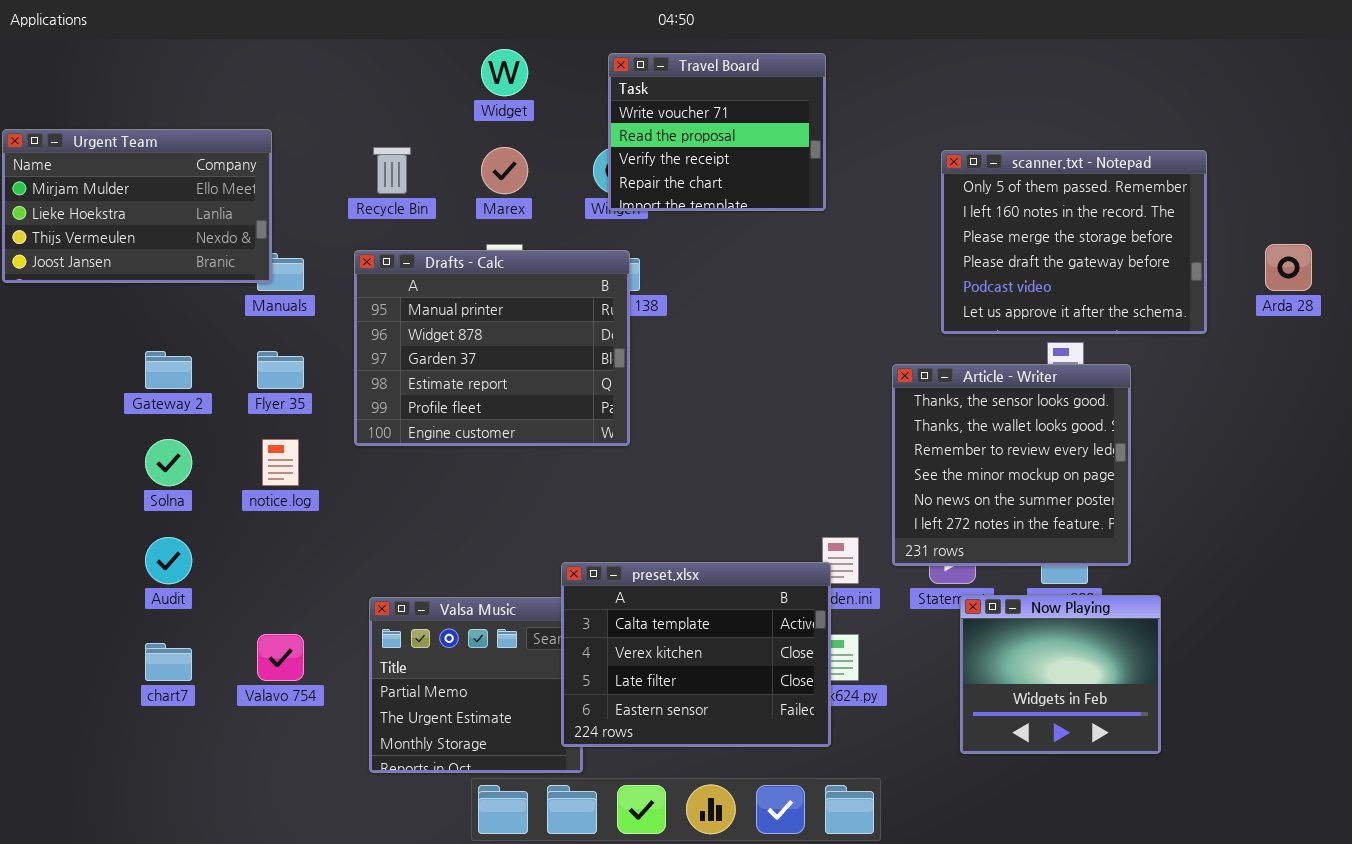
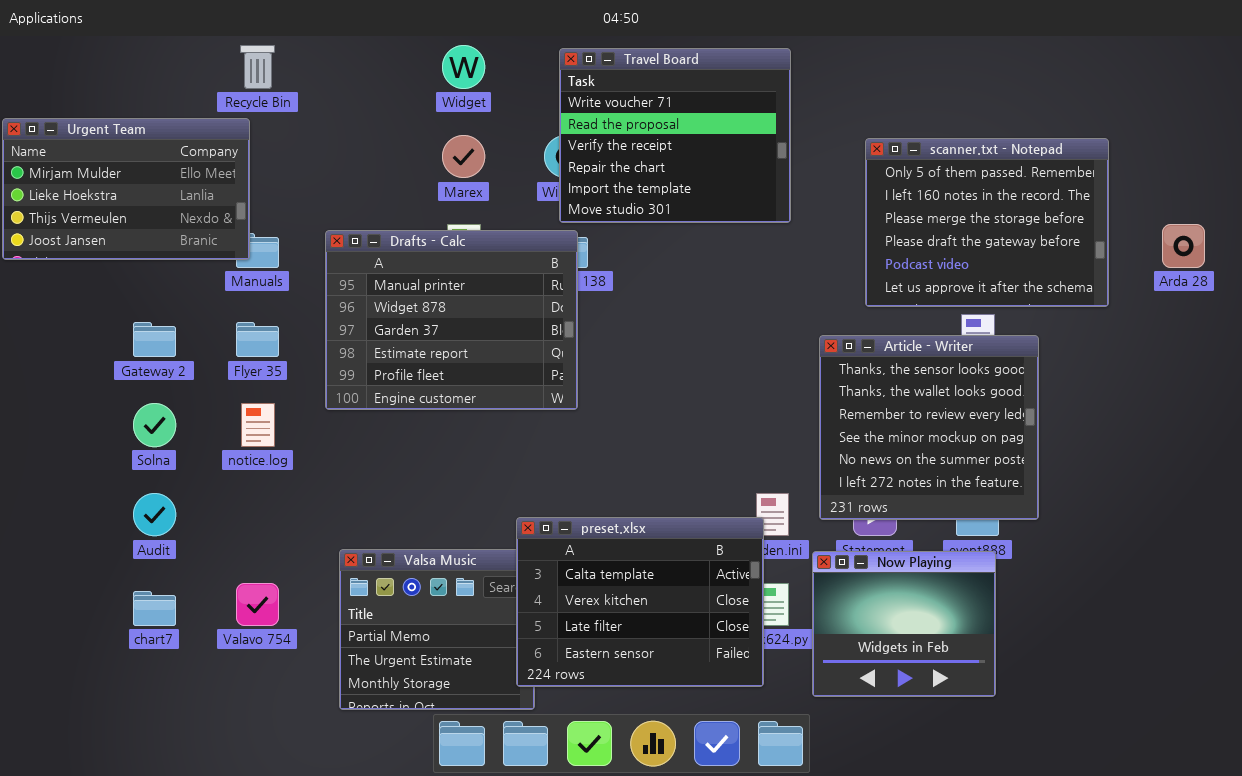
Travel Board: [608,53,826,211] -> [559,48,791,223], resized
Recycle Bin: [373,147,411,194] -> [240,45,275,89], moved
Now Playing: [960,595,1161,754] -> [812,551,996,697], moved

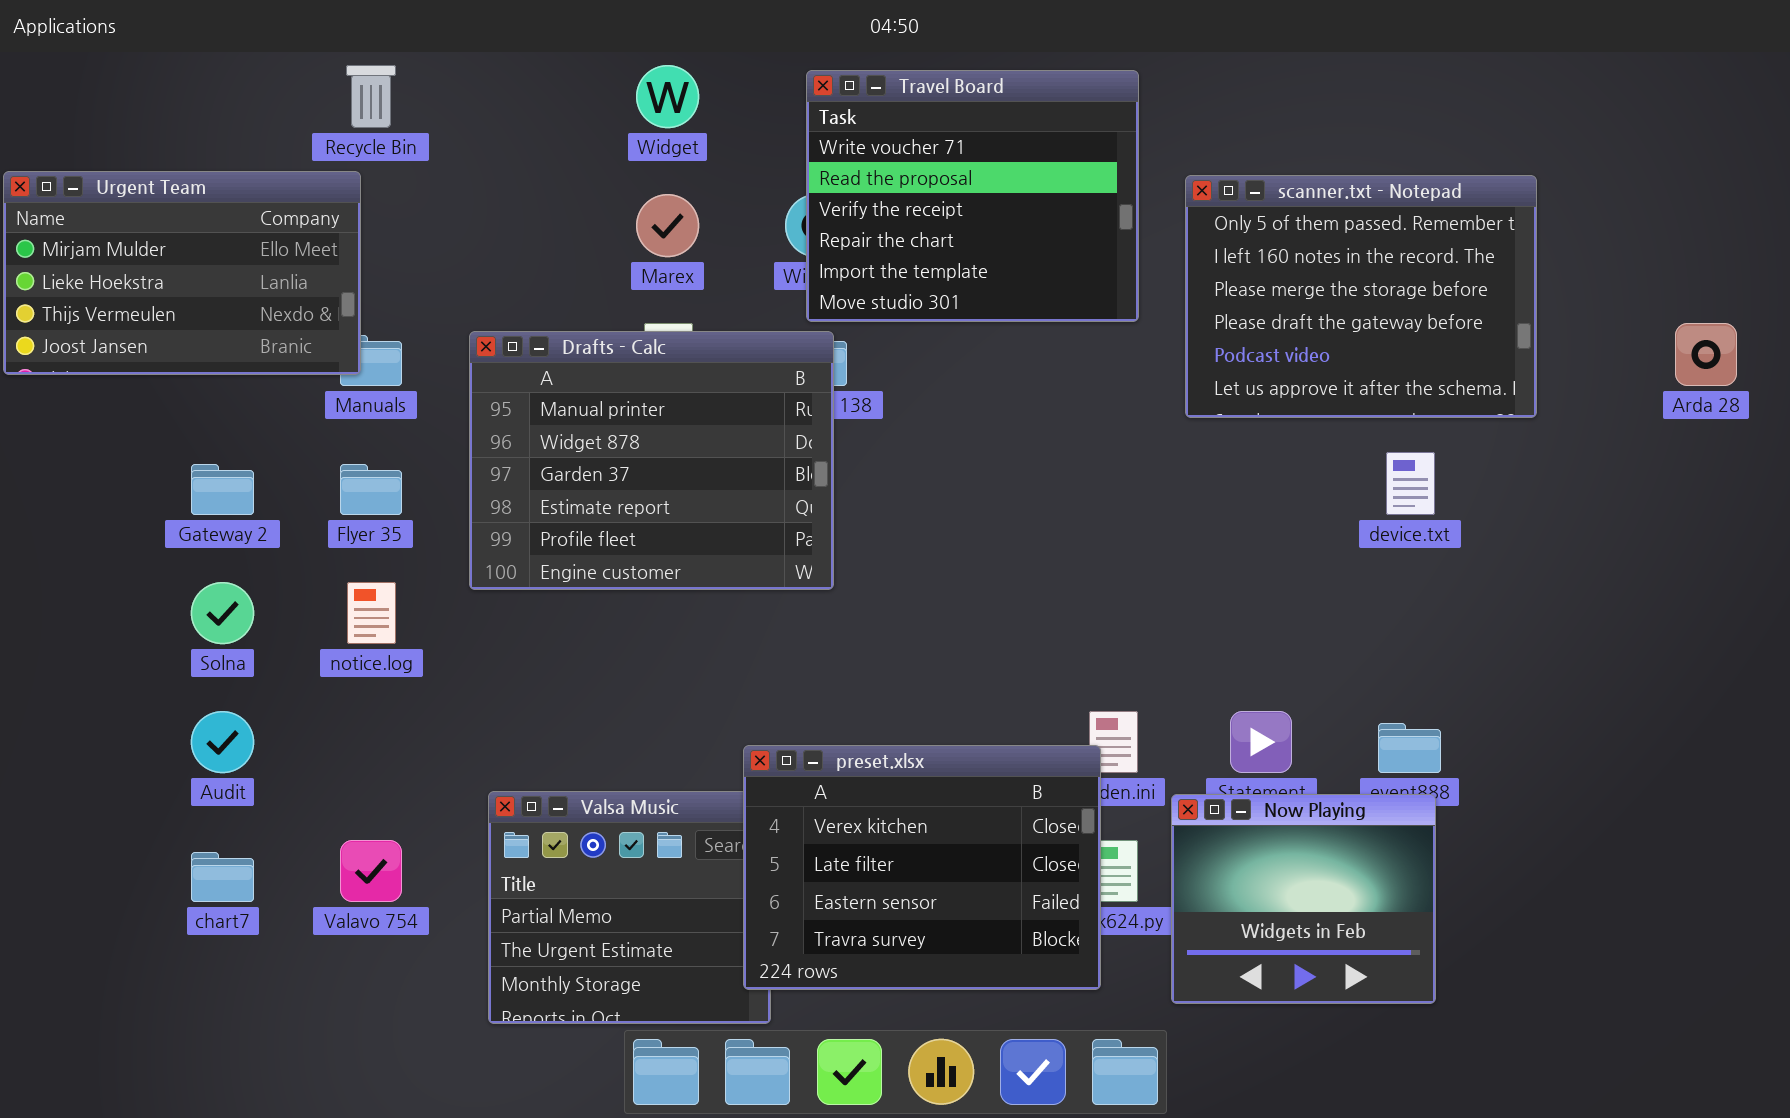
scanner.txt - Notepad: [865,138,1109,307] -> [1185,175,1537,418], moved
Article - Writer: [819,335,1039,520] -> none, closed
preset.xlsx: [516,517,764,687] -> [743,745,1101,990], scrolled down 1 row

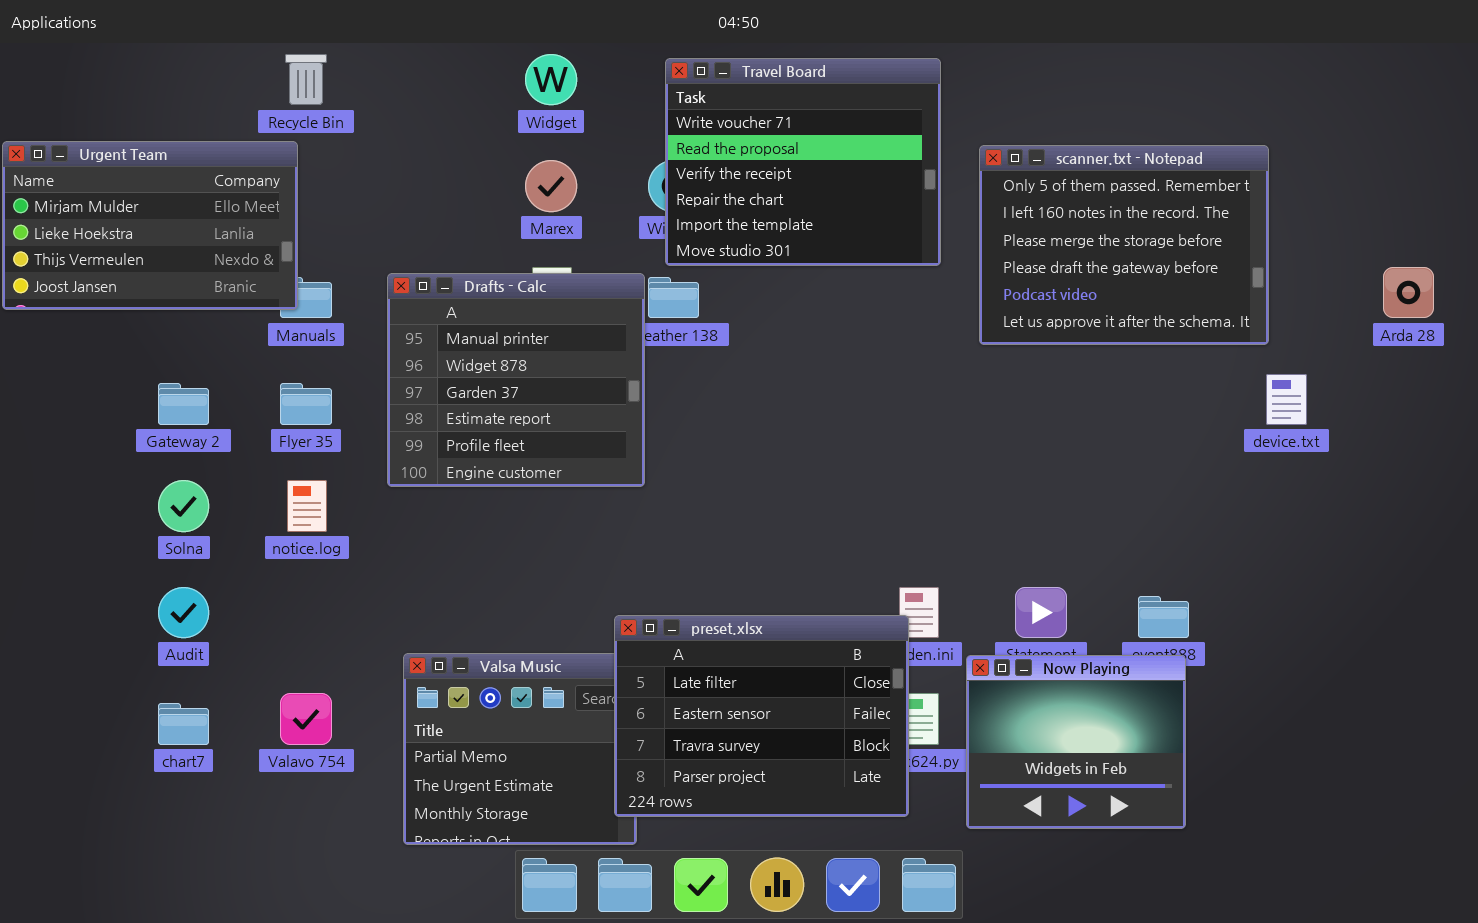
Drafts - Calc: [469,331,834,590] -> [387,273,645,487], resized
device.txt: [1386,452,1435,515] -> [1266,374,1307,425], moved
preset.xlsx: [743,745,1101,990] -> [614,615,909,817], scrolled down 1 row

